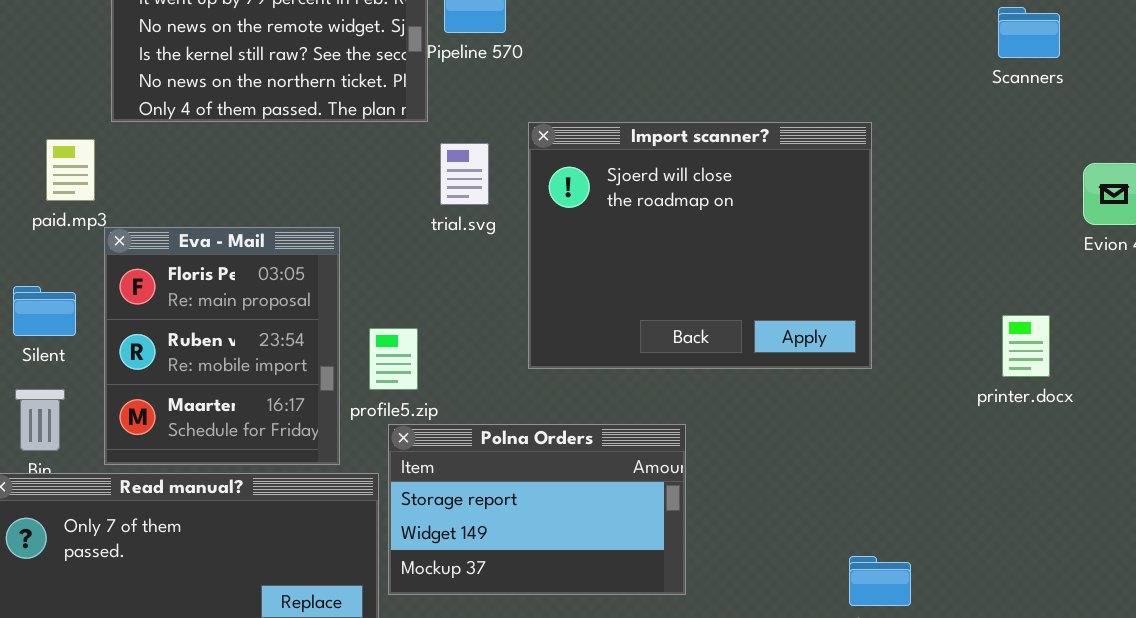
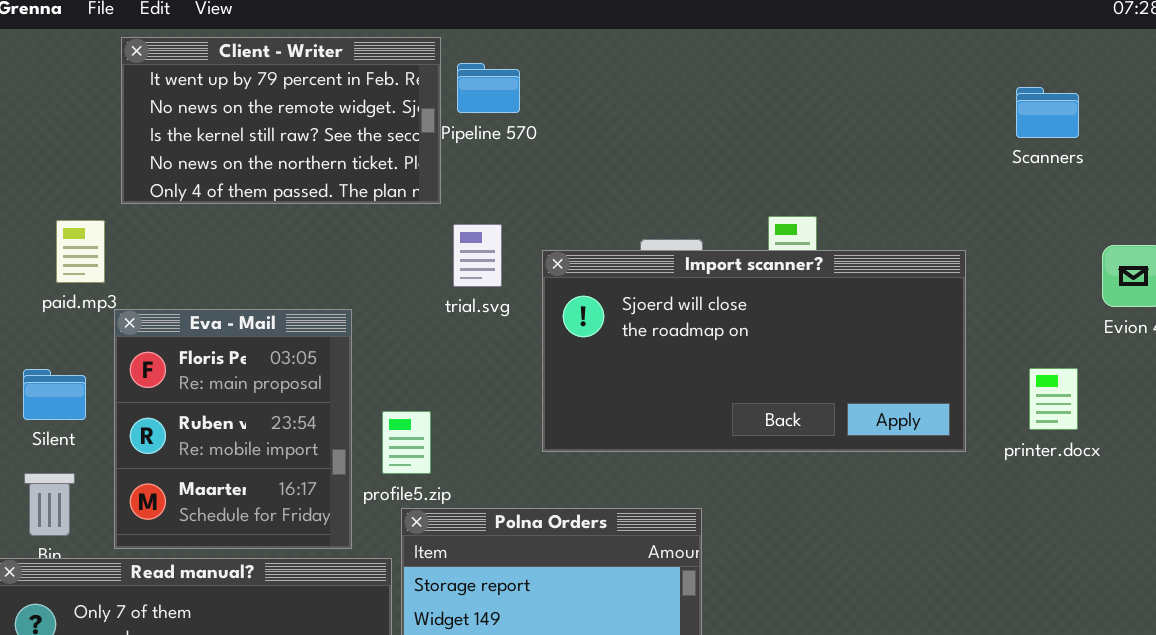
Import scanner?: [528,122,872,369] -> [542,250,966,452], resized
printer.docx: [1002,315,1050,377] -> [1029,368,1078,430], moved

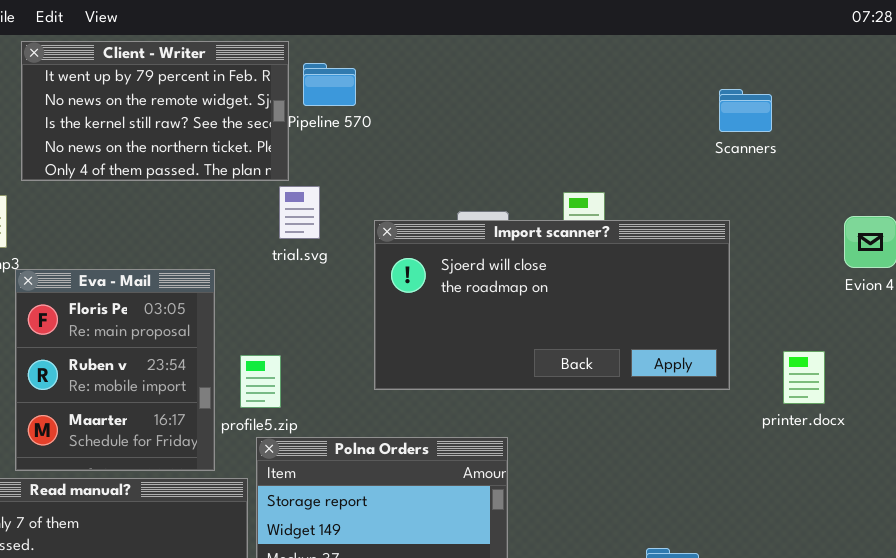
Scanners: [1016,87,1079,138] -> [719,89,772,132], moved
trial.svg: [453,224,502,287] -> [279,186,320,239], moved
printer.docx: [1029,368,1078,430] -> [783,351,825,404], moved

